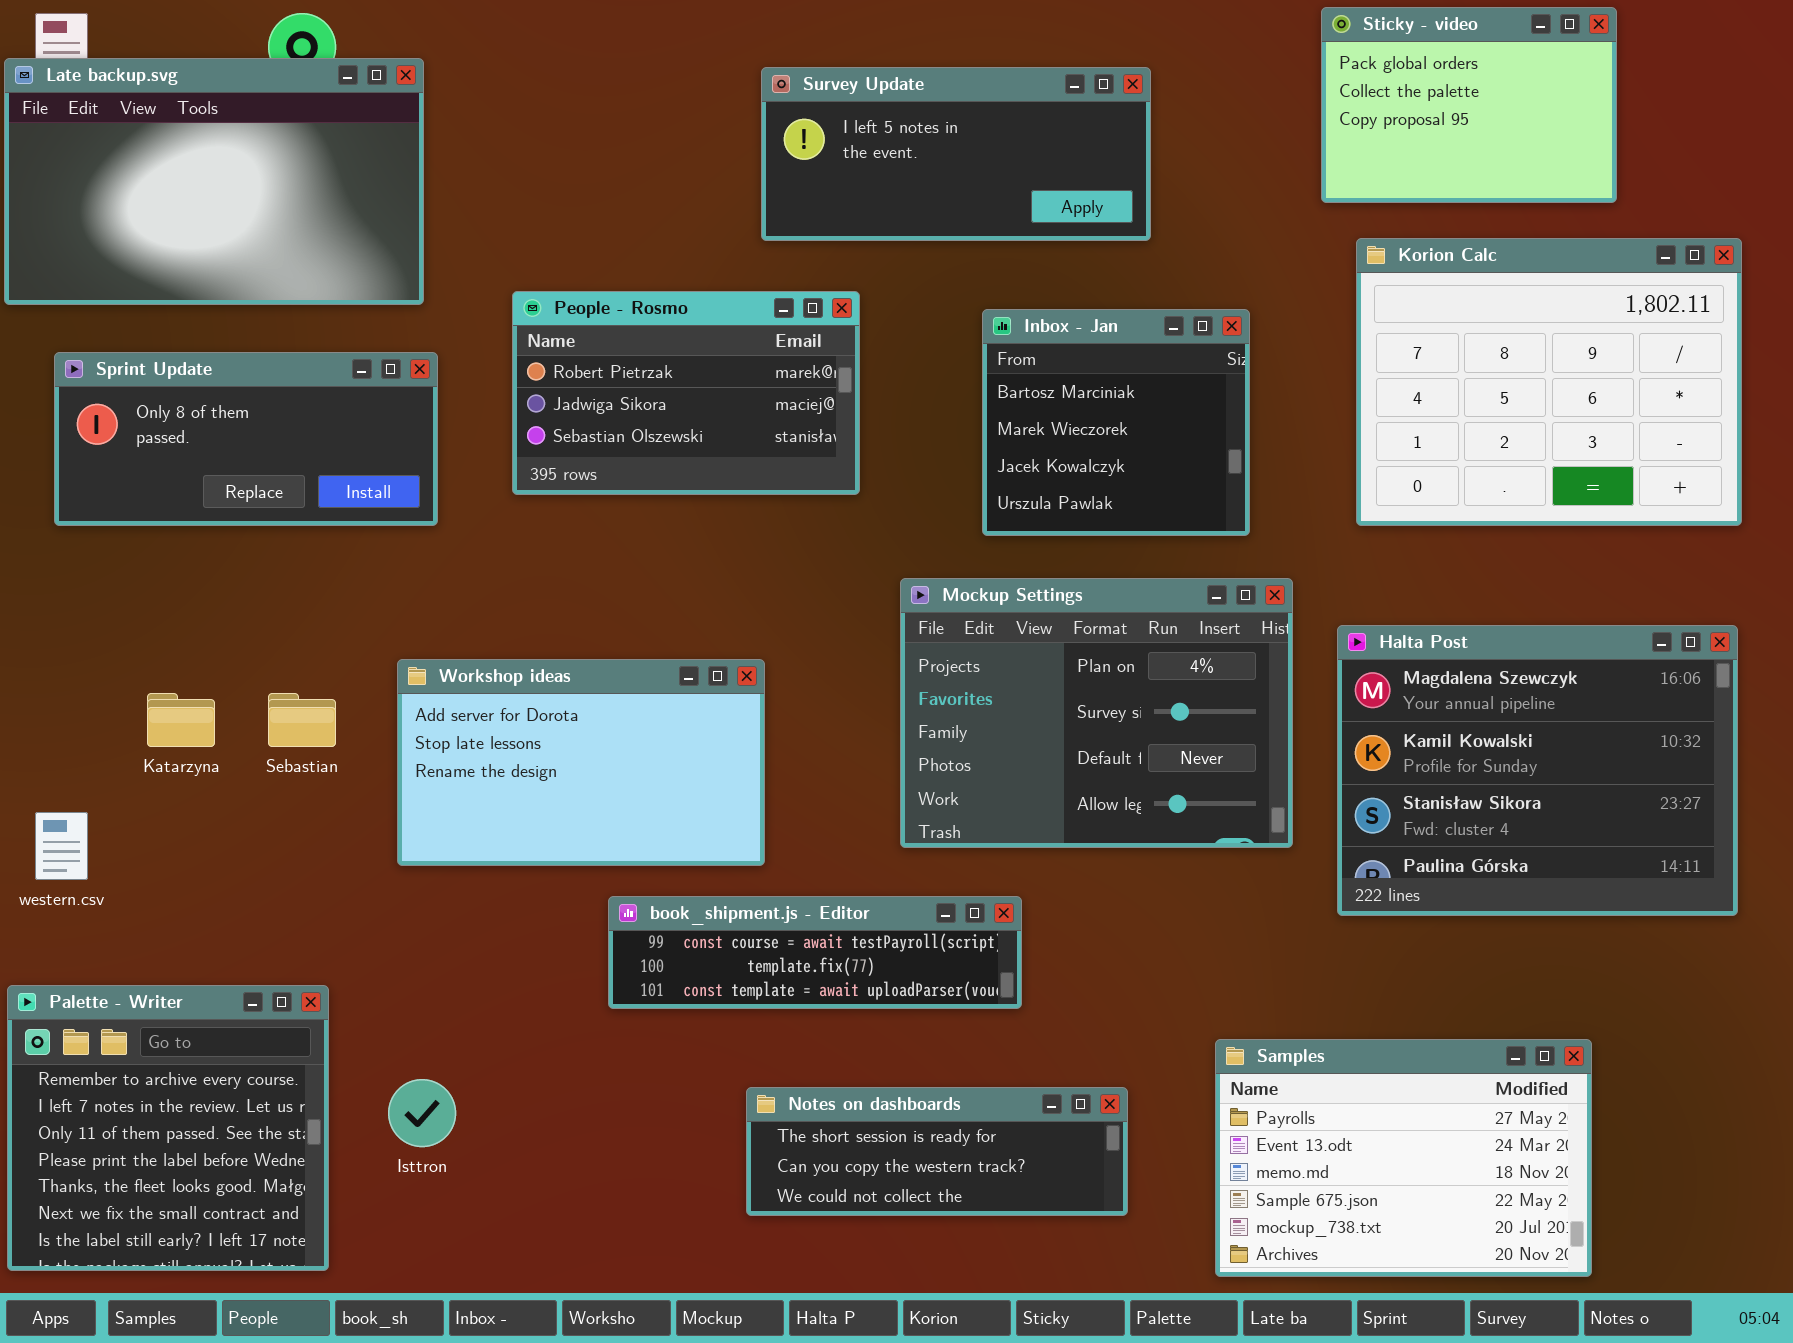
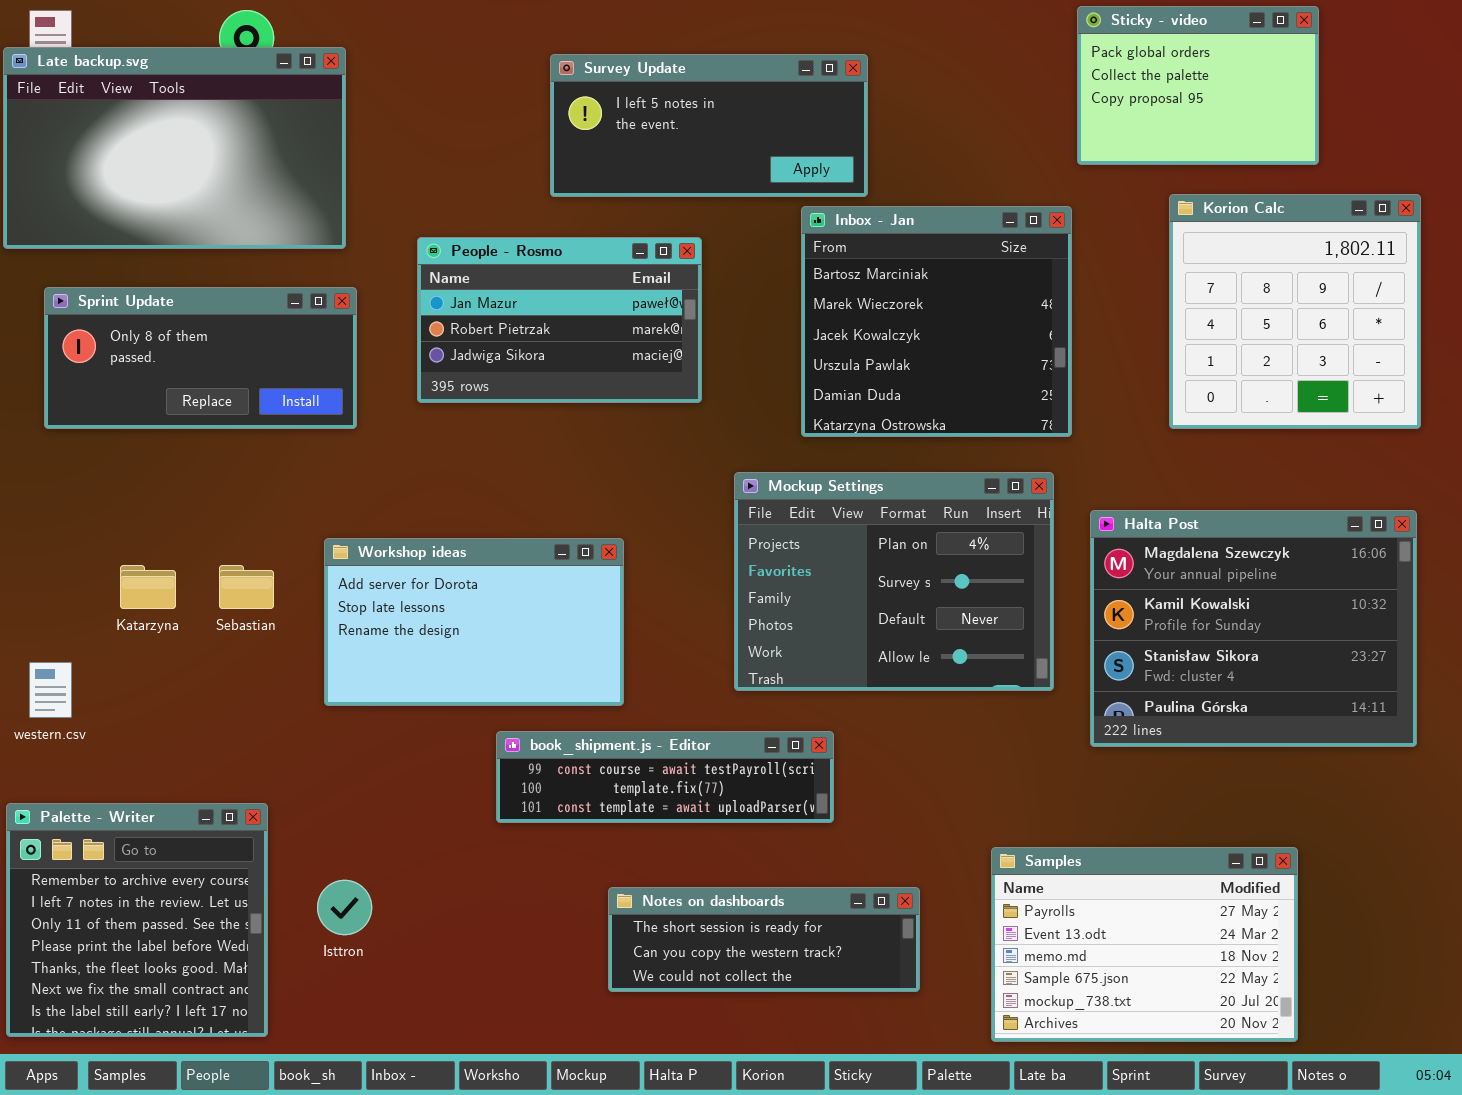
Survey Update: [761,67,1151,241] -> [550,54,868,197], moved
Korion Calc: [1356,238,1742,526] -> [1169,194,1421,429], resized
People - Rosmo: [512,291,860,495] -> [417,237,702,403], scrolled up 1 row
Inbox - Jan: [982,309,1250,536] -> [801,206,1072,437], resized

